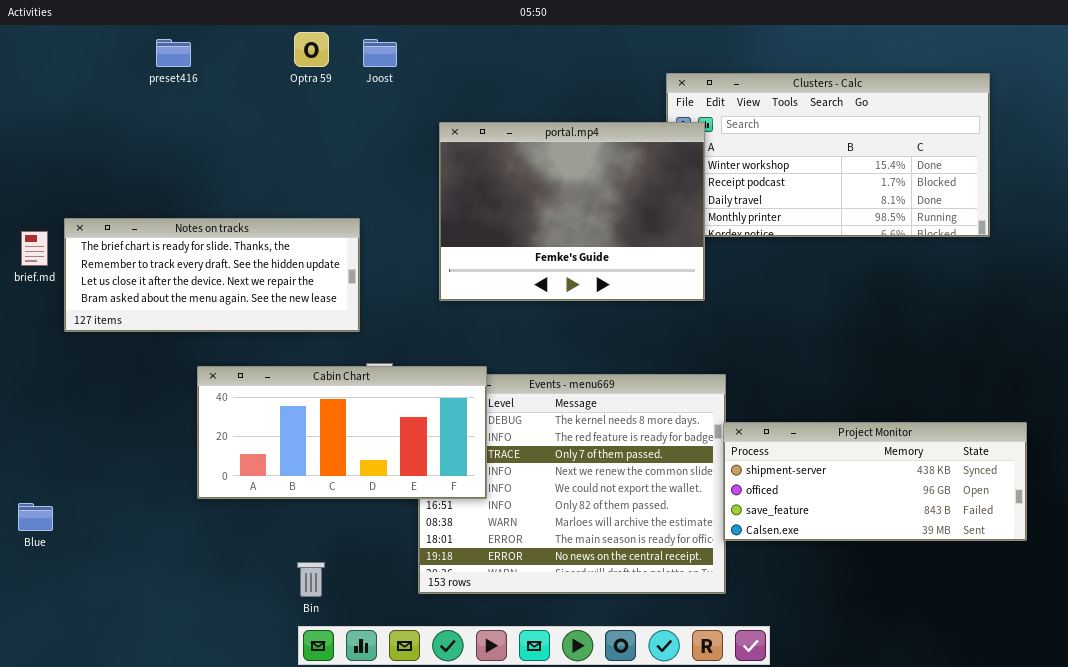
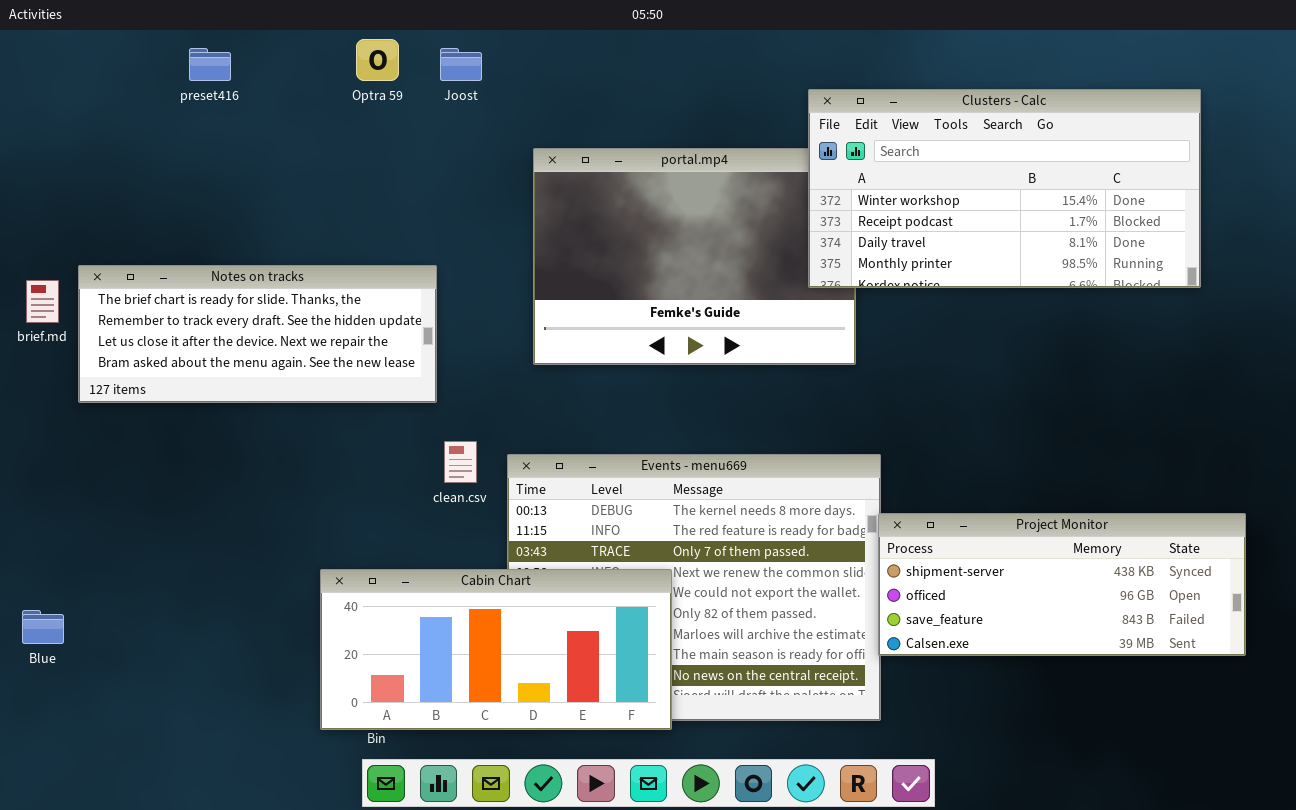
Clusters - Calc: [666,73,990,237] -> [808,89,1201,288], raised
Cabin Chart: [197,366,487,499] -> [320,569,672,730], moved

